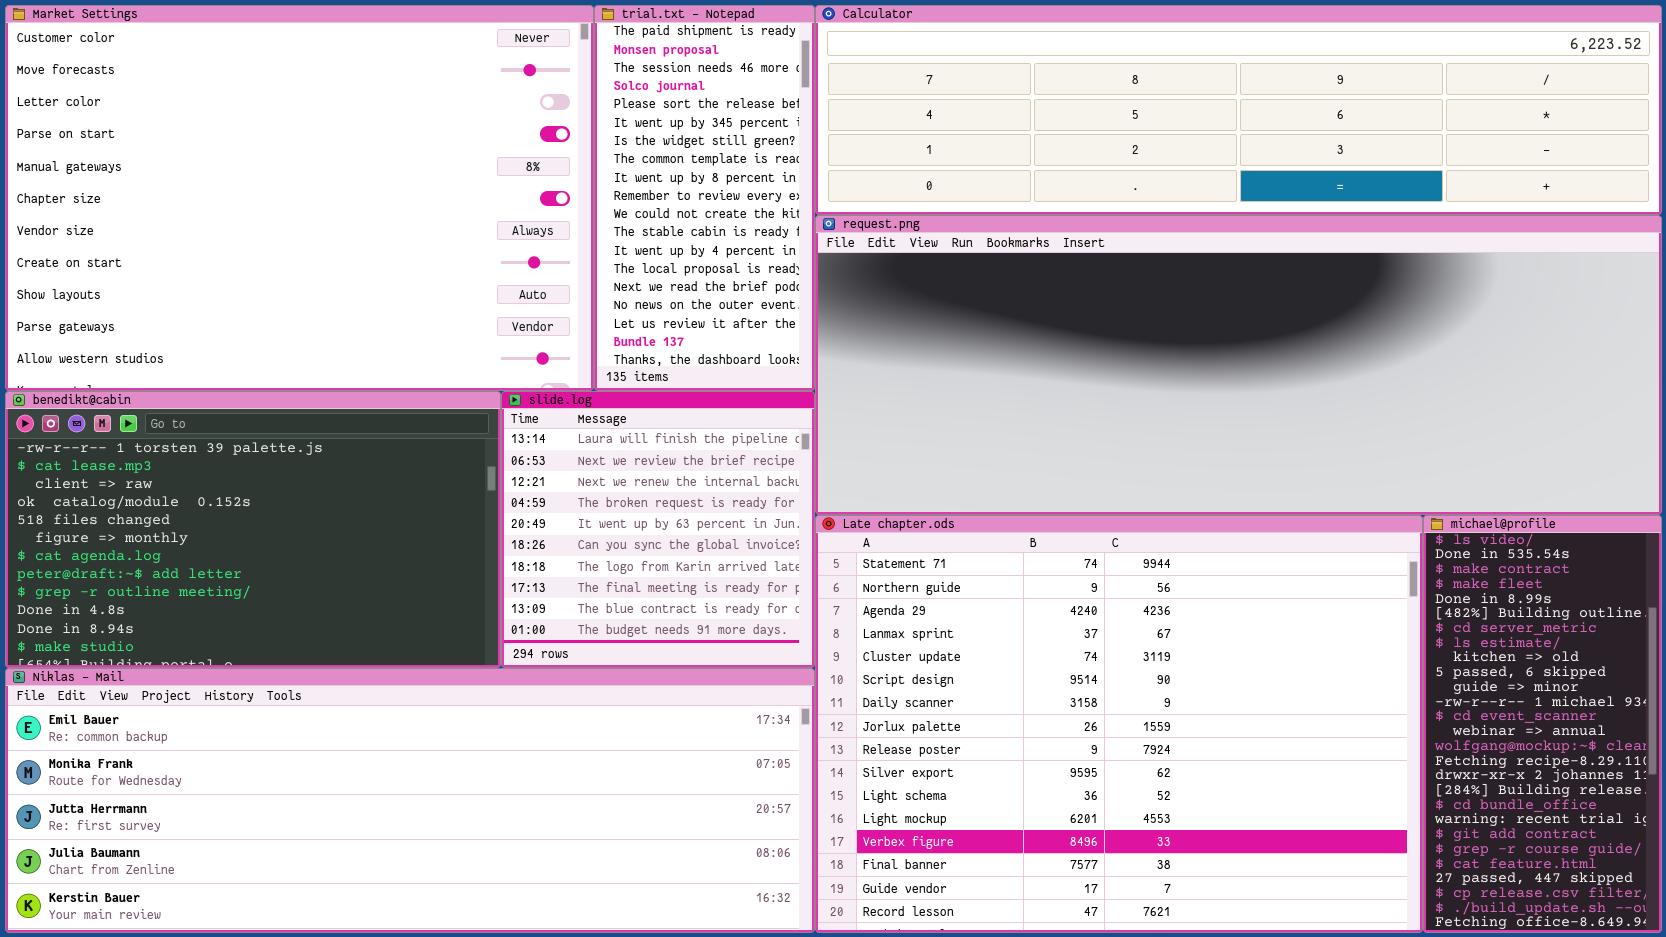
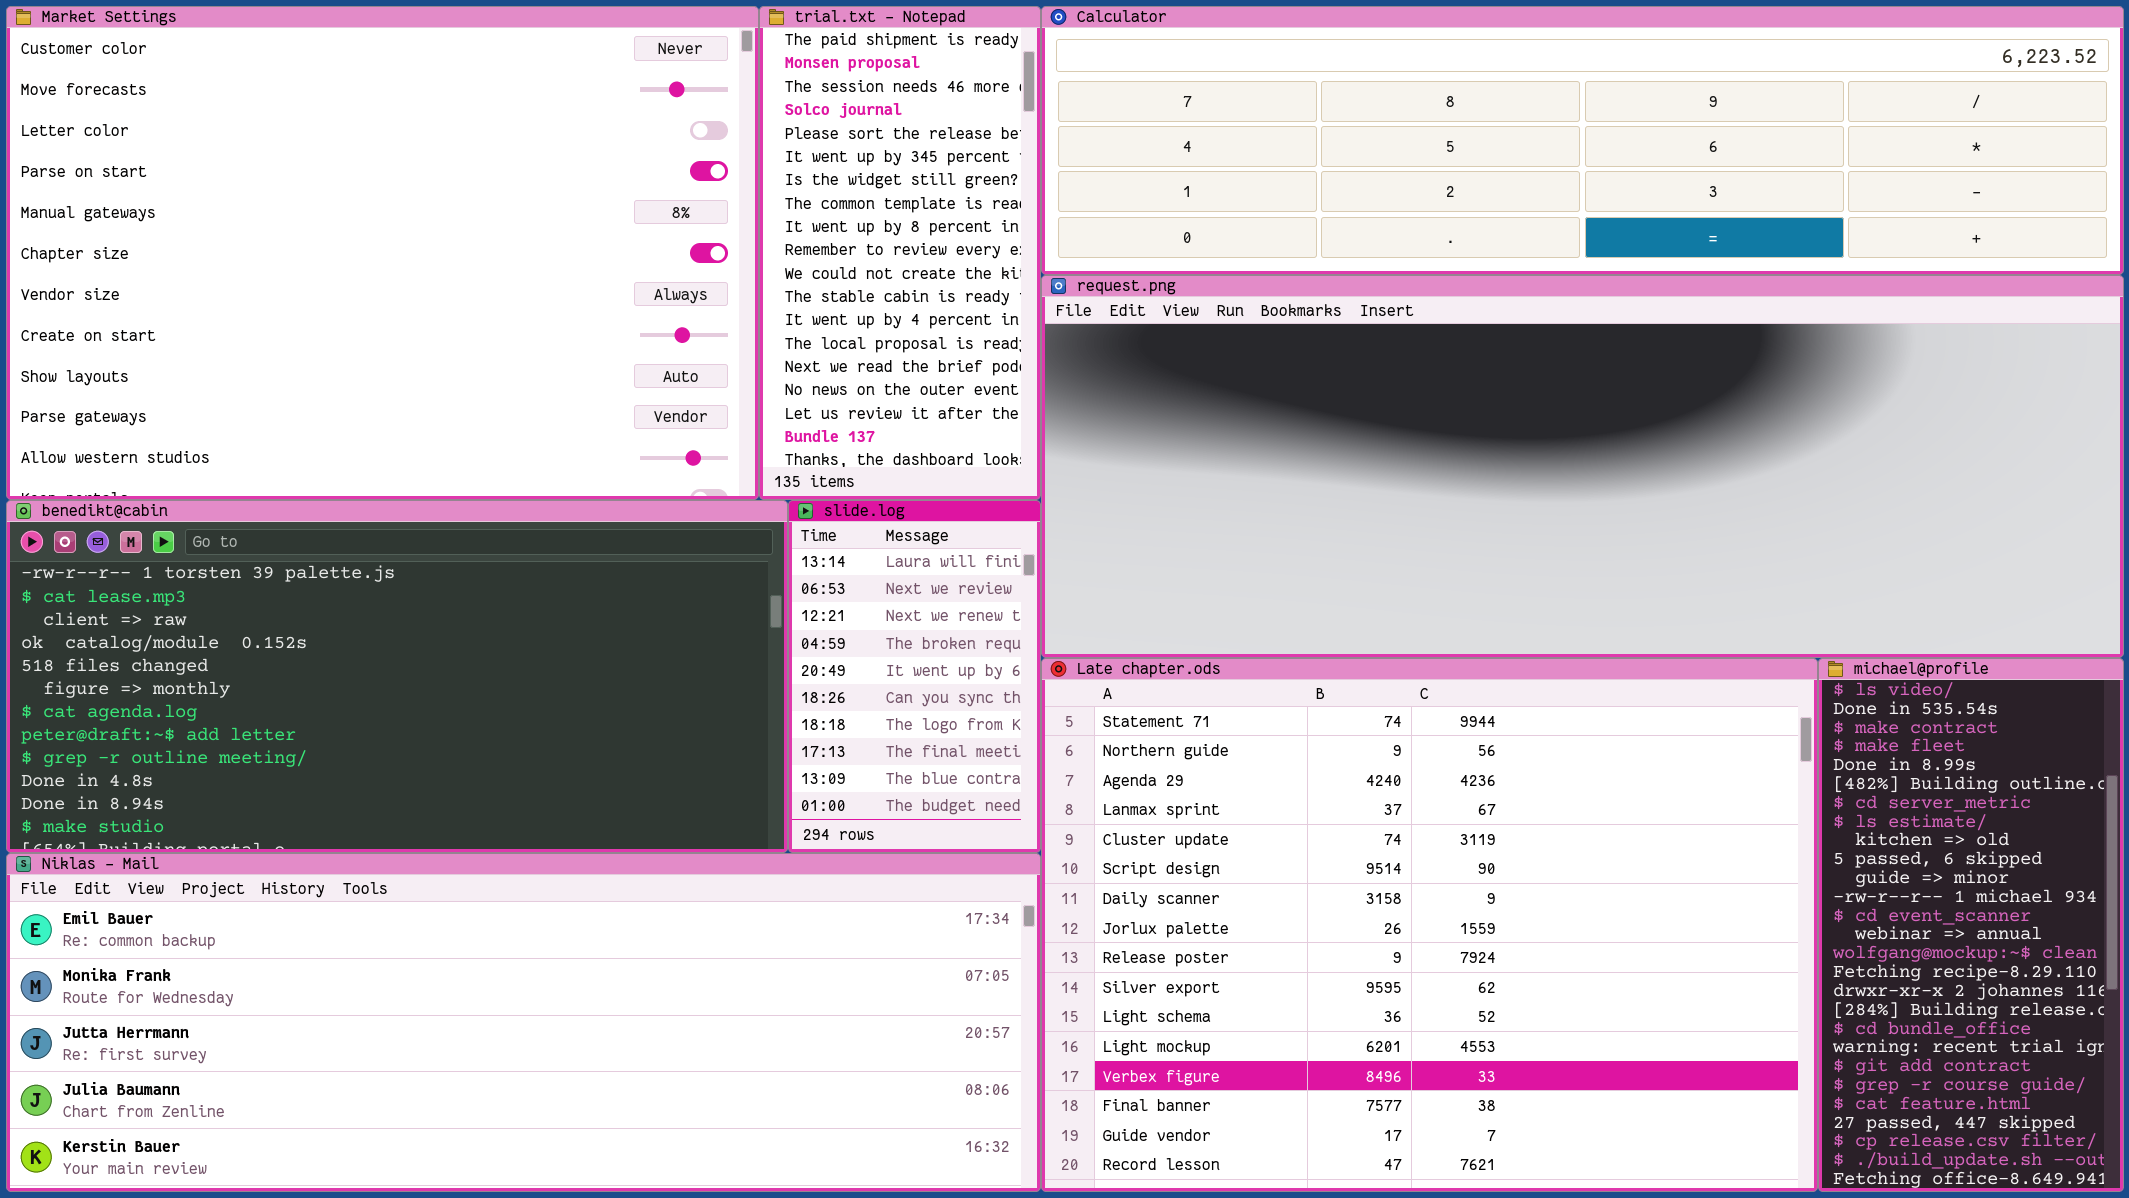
benedikt@cabin: [5,391,501,668] -> [6,500,788,853], resized
slide.log: [501,391,815,668] -> [788,500,1041,853], resized

